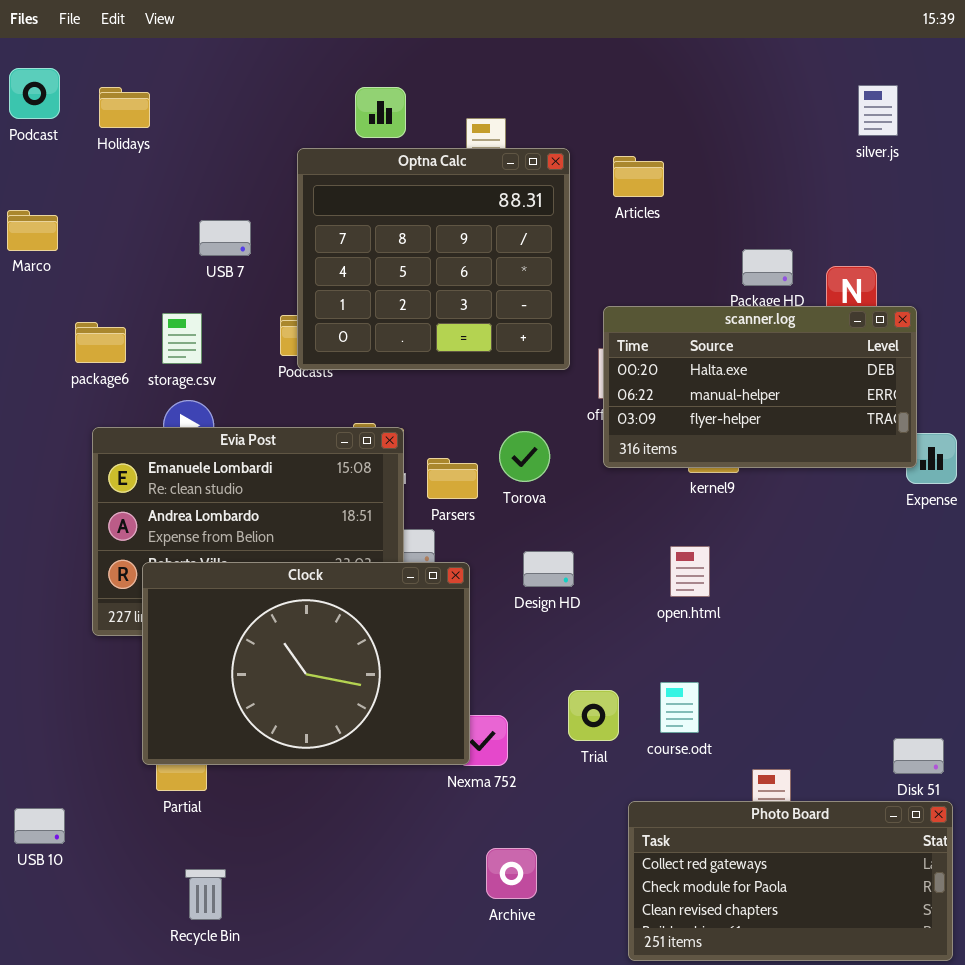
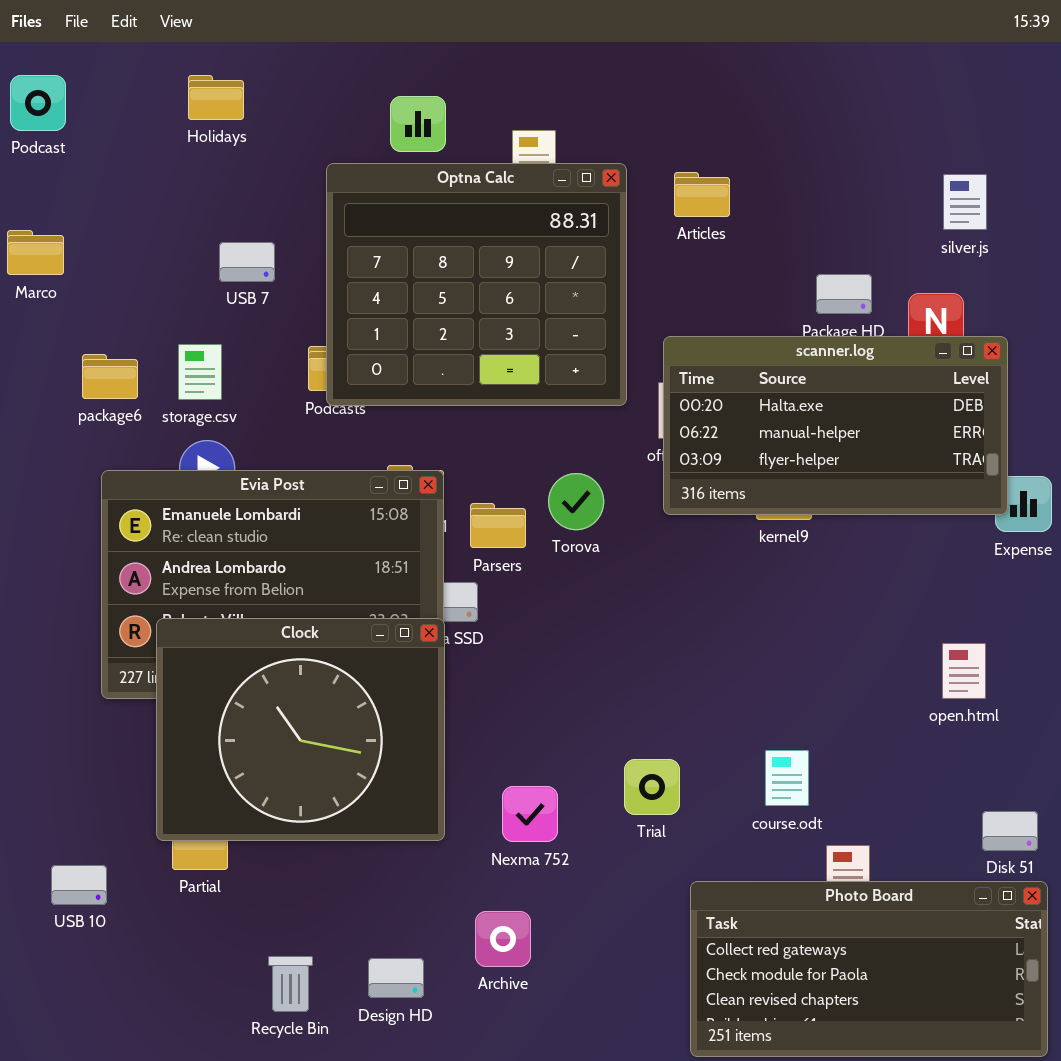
silver.js: [858,85,898,136] -> [943,174,987,230], moved
Holidays: [99,87,150,128] -> [188,75,244,120], moved
open.html: [670,546,710,597] -> [942,643,986,699], moved
Design HD: [523,551,574,587] -> [368,958,424,998], moved
Clock: [142,562,470,765] -> [156,618,445,841], resized
course.odt: [660,682,699,733] -> [765,750,809,806], moved
USB 10: [14,808,65,844] -> [51,865,107,905], moved
Archive: [486,848,537,899] -> [475,911,531,967], moved
Recycle Bin: [185,869,226,920] -> [268,956,313,1012], moved

